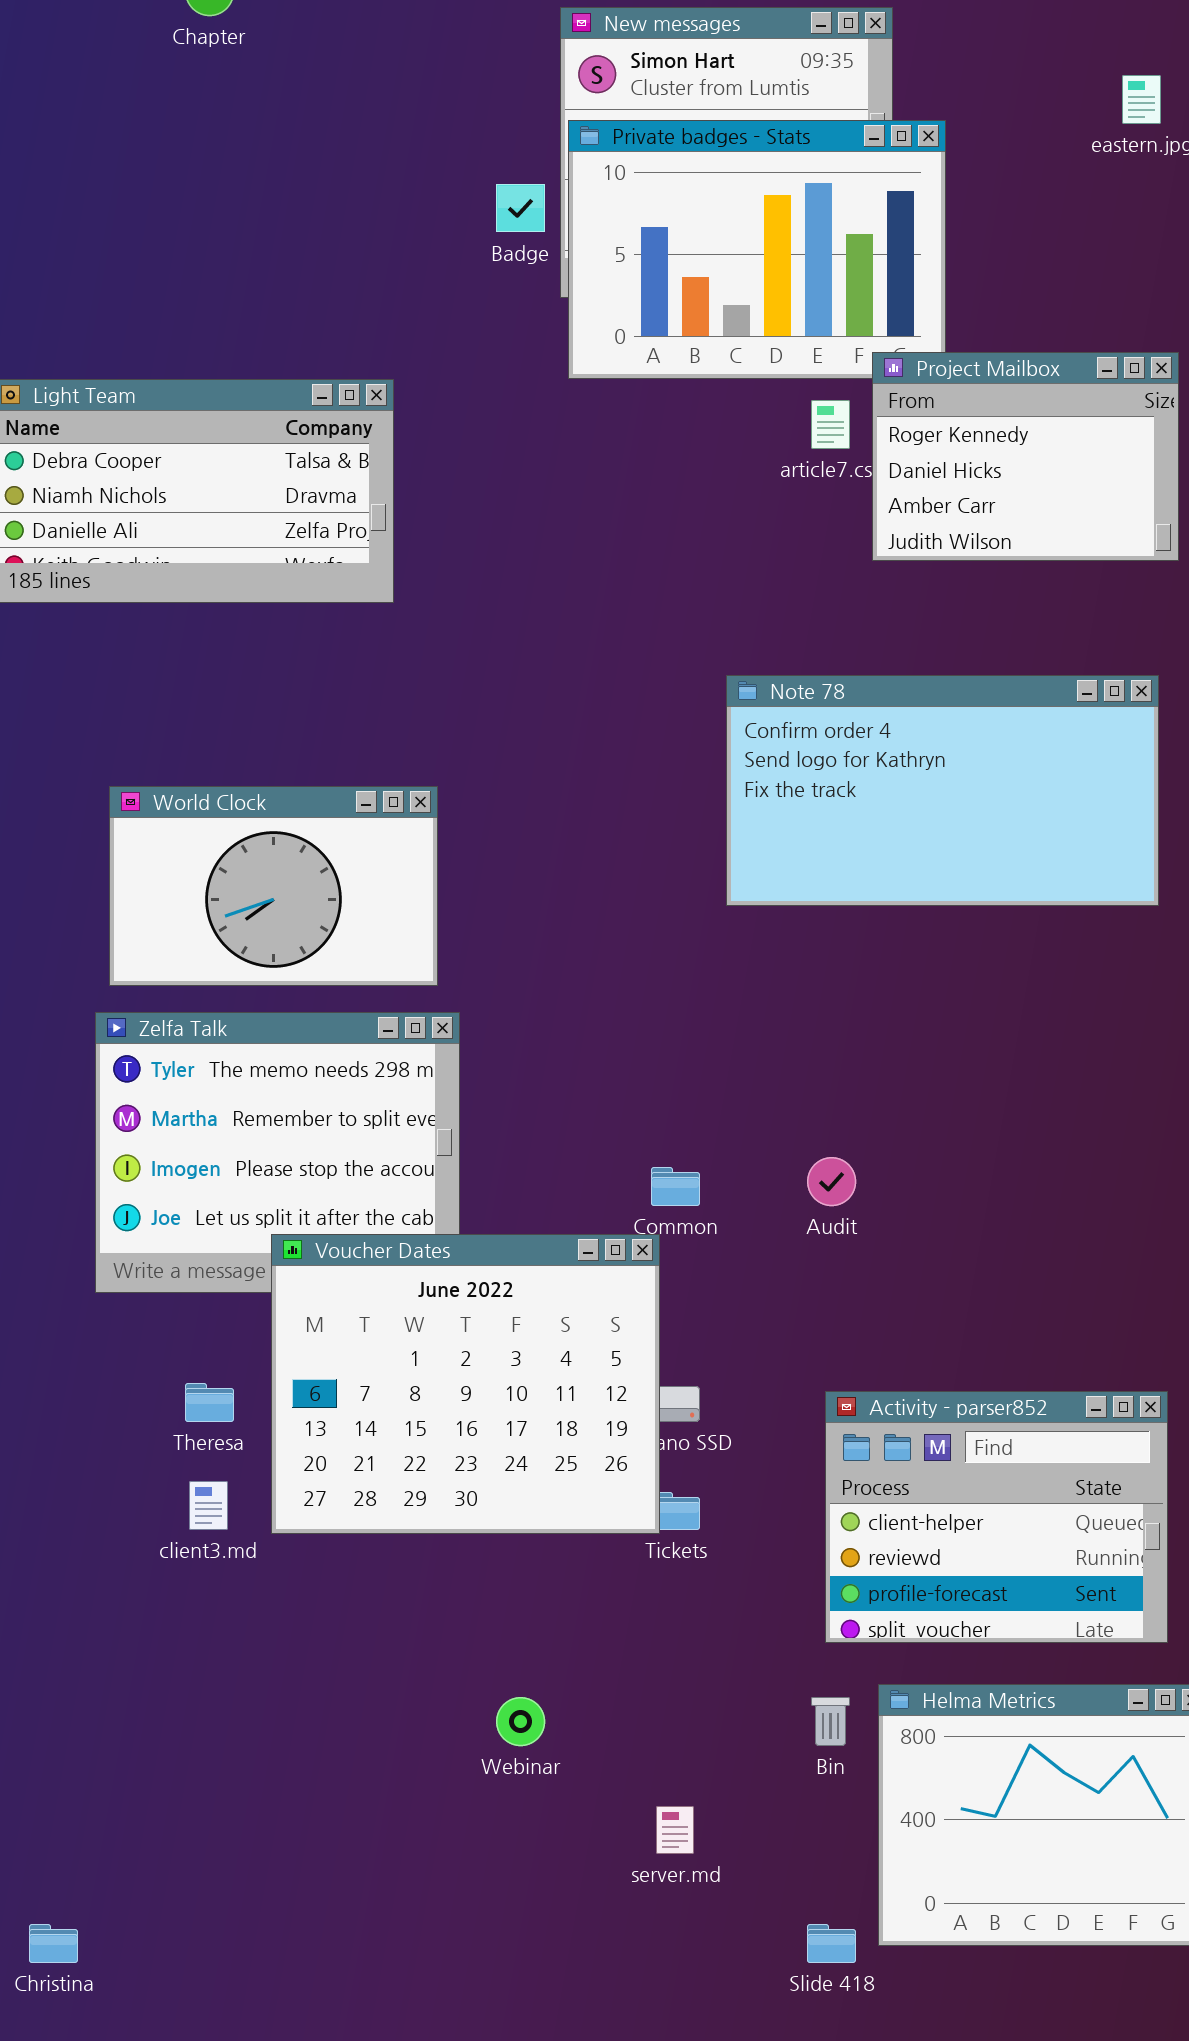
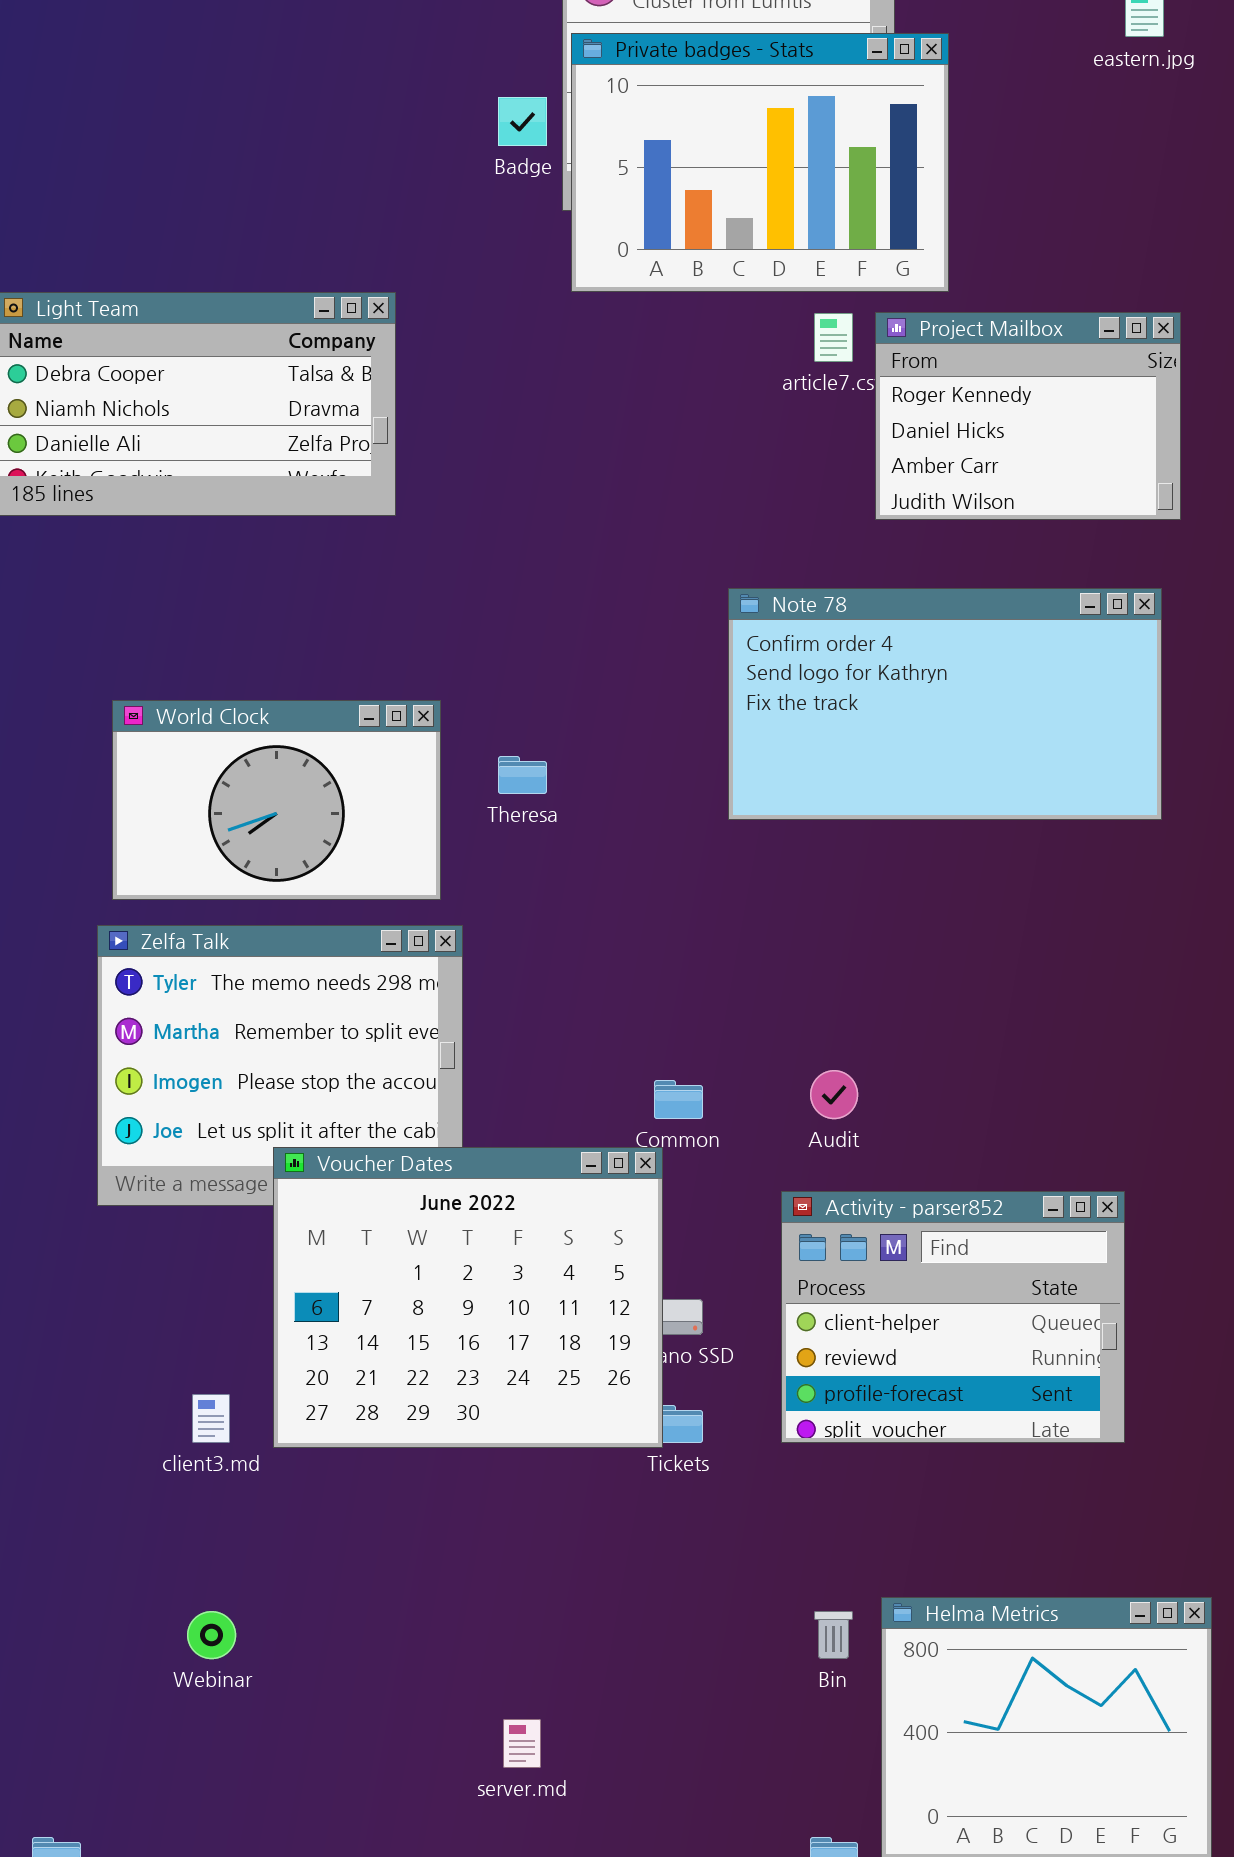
Project Mailbox: [872,352,1179,561] -> [875,312,1181,520], moved
Theresa: [185,1383,234,1422] -> [498,756,547,794], moved
Activity - parser852: [825,1391,1168,1643] -> [781,1191,1125,1443], moved
Webinar: [496,1697,545,1746] -> [187,1611,236,1659], moved
server.md: [656,1806,694,1854] -> [503,1719,541,1768], moved

